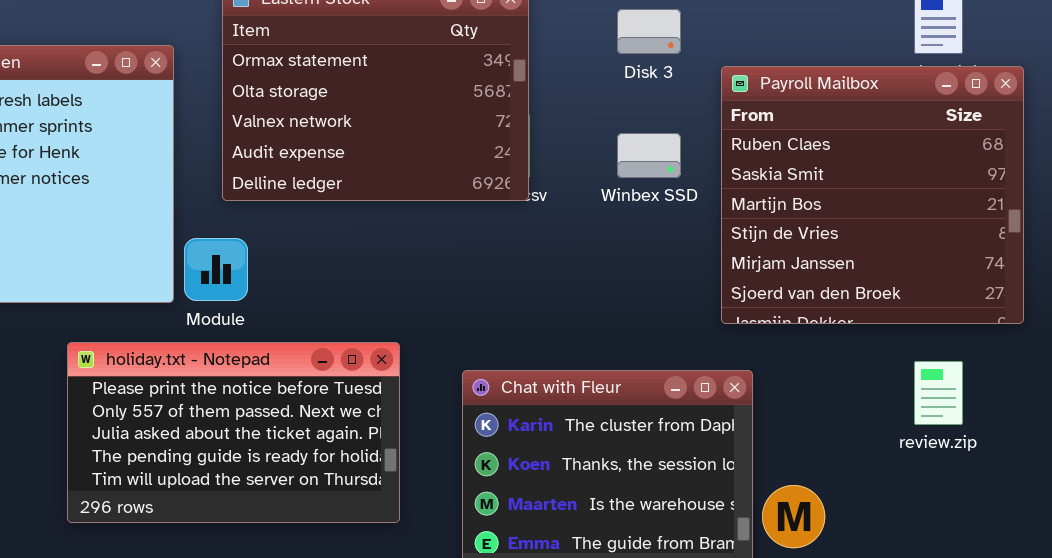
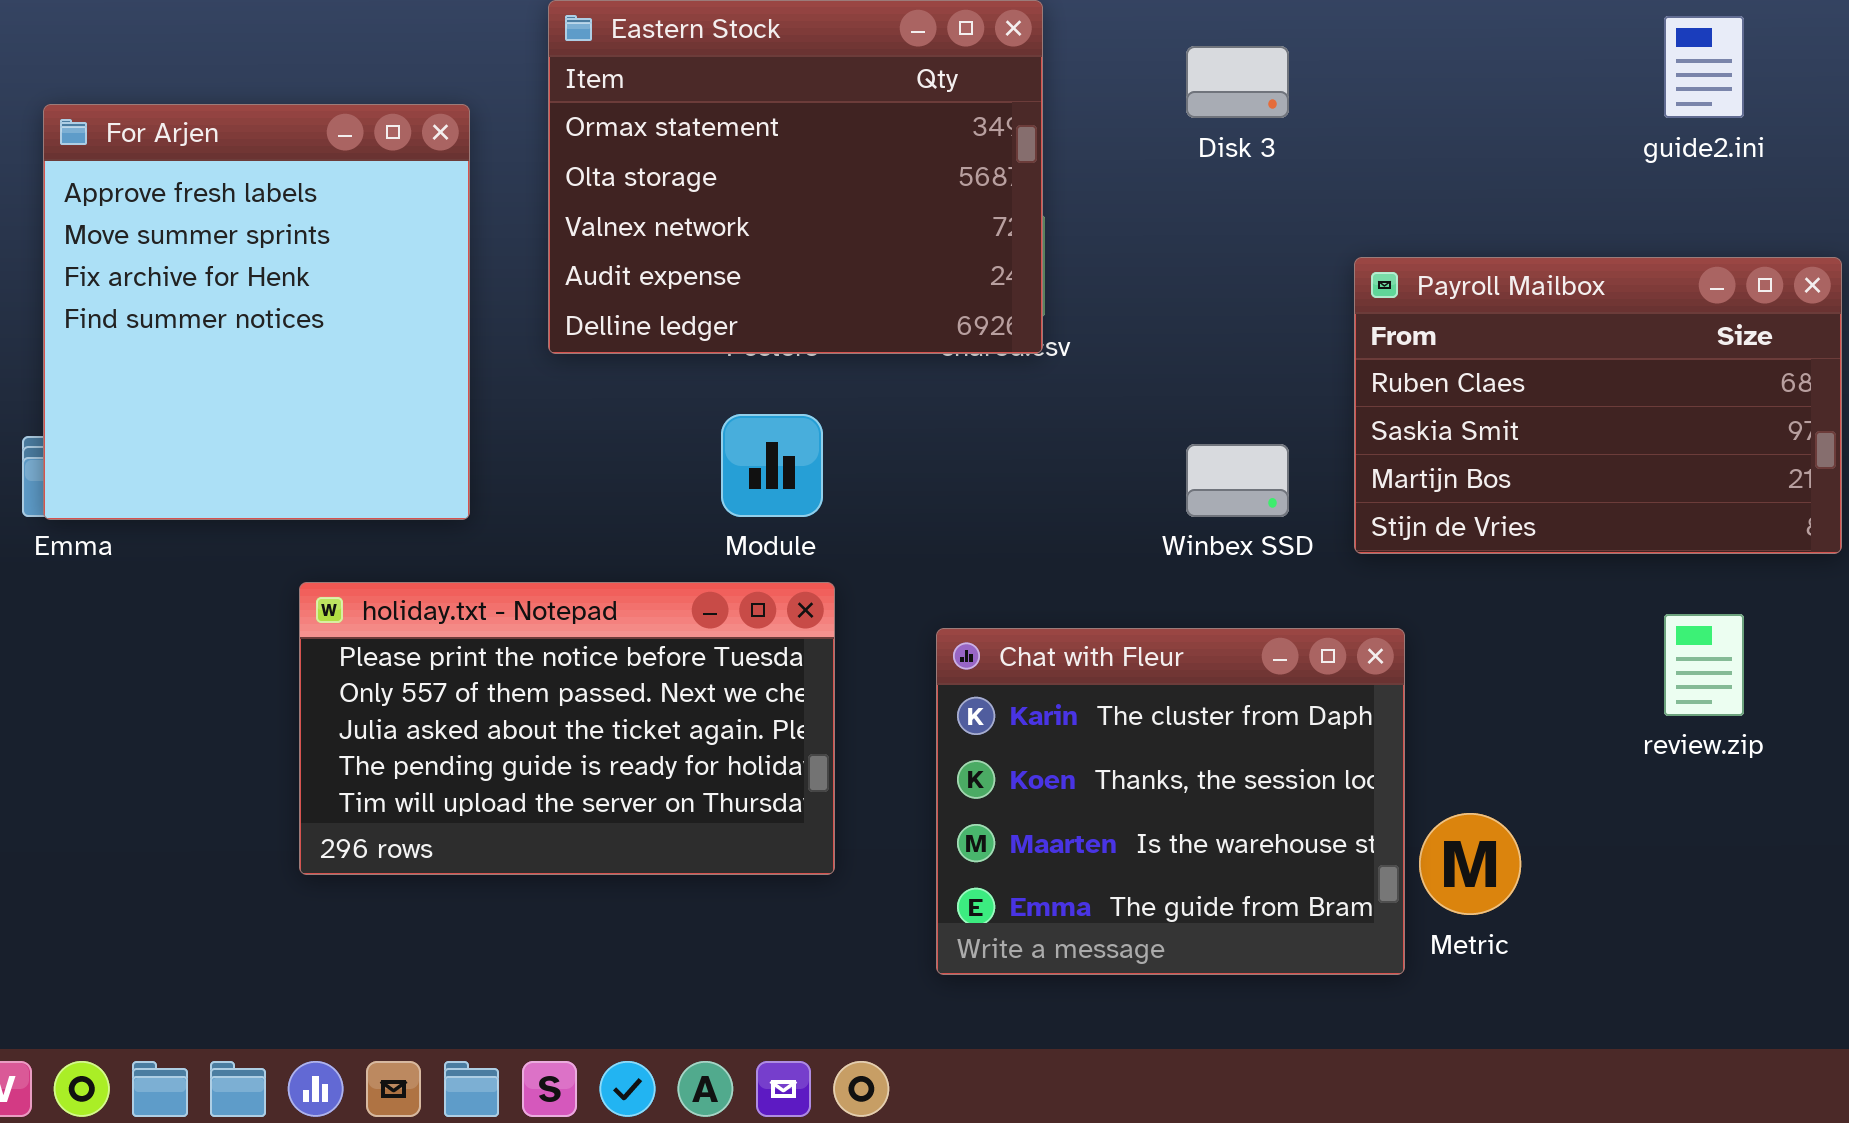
Payroll Mailbox: [721,66,1024,324] -> [1354,257,1842,554], resized
Winbex SSD: [617,133,681,178] -> [1186,444,1289,517], moved
Module: [184,238,248,301] -> [721,414,823,517], moved

